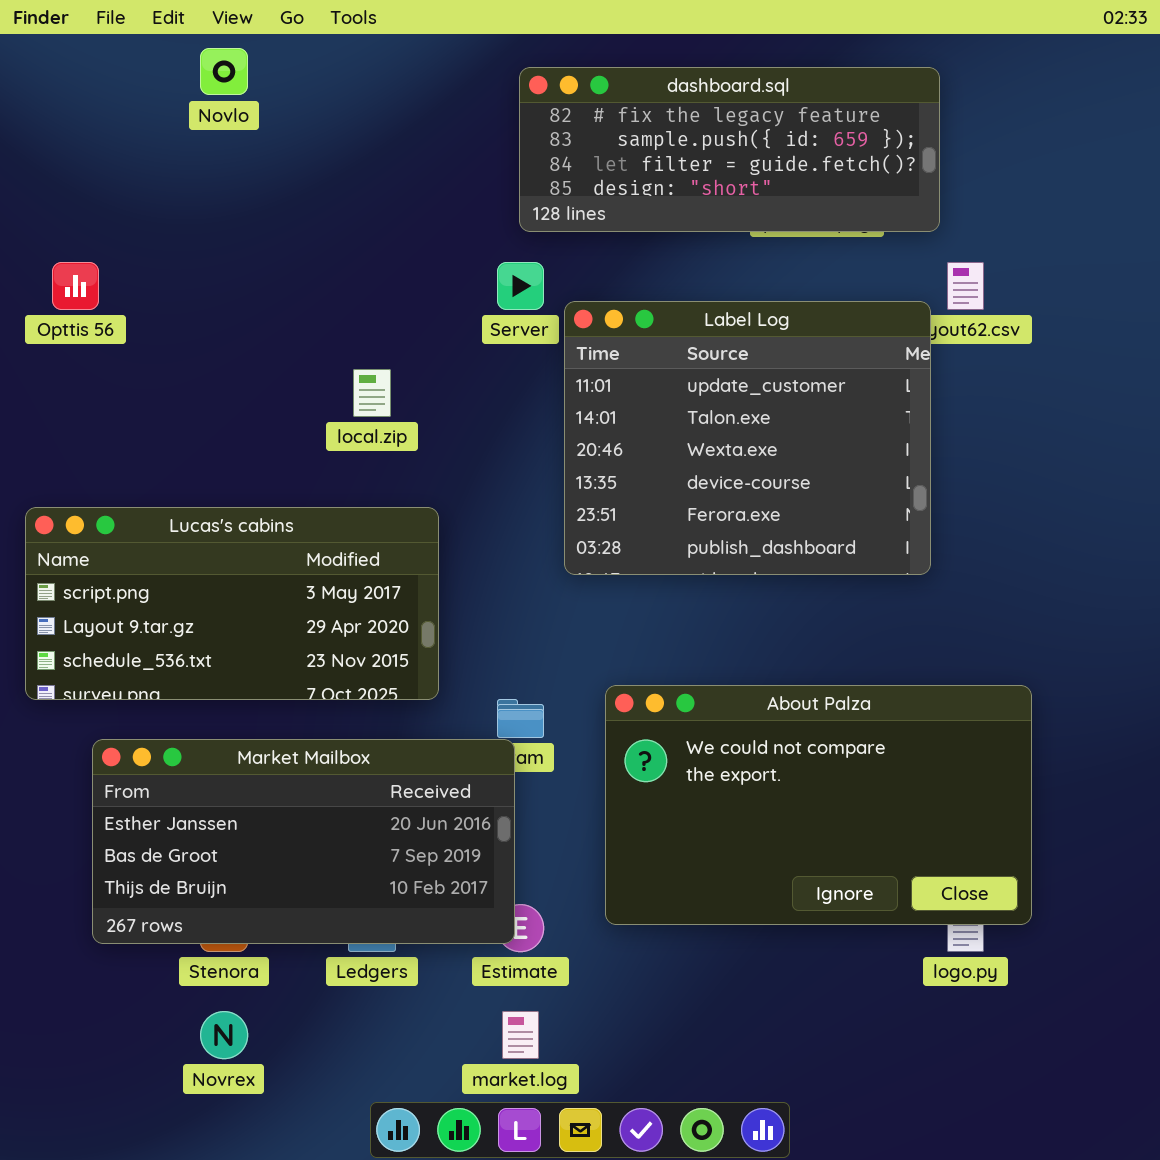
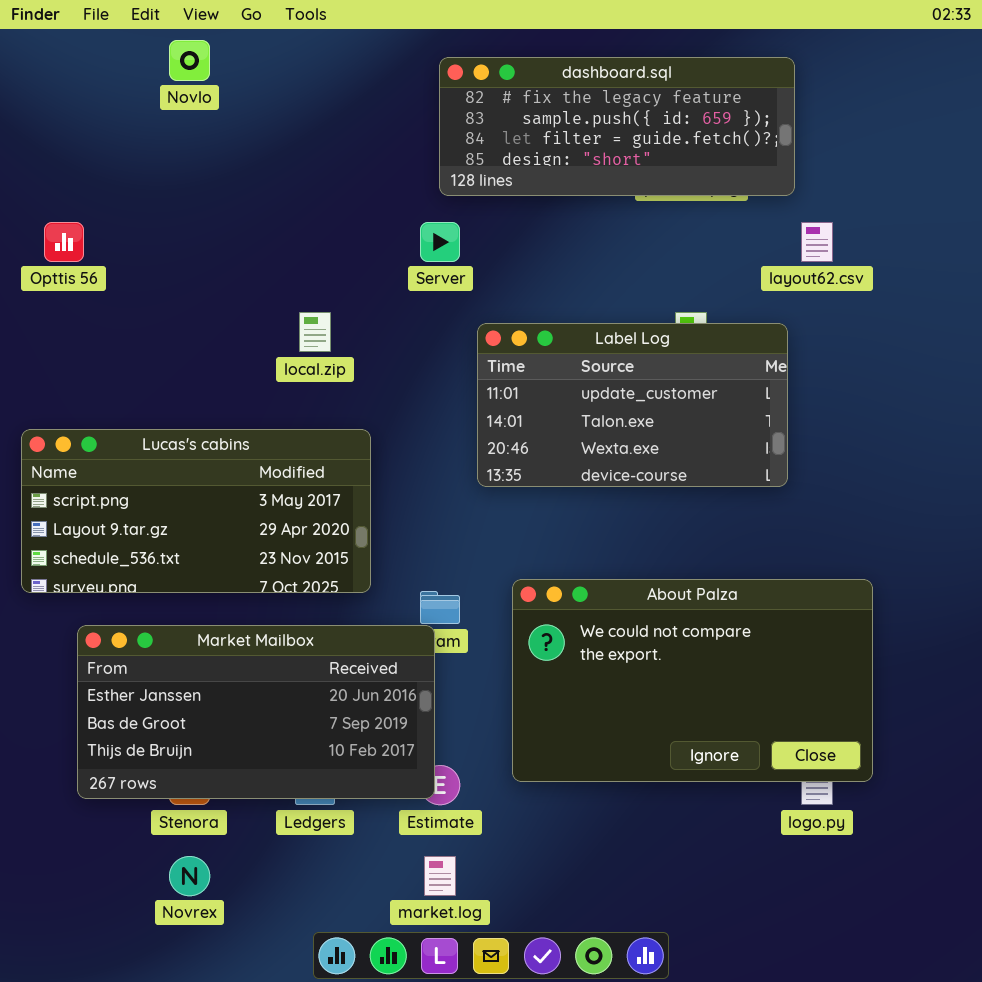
Label Log: [564,301,931,575] -> [477,323,788,487], resized

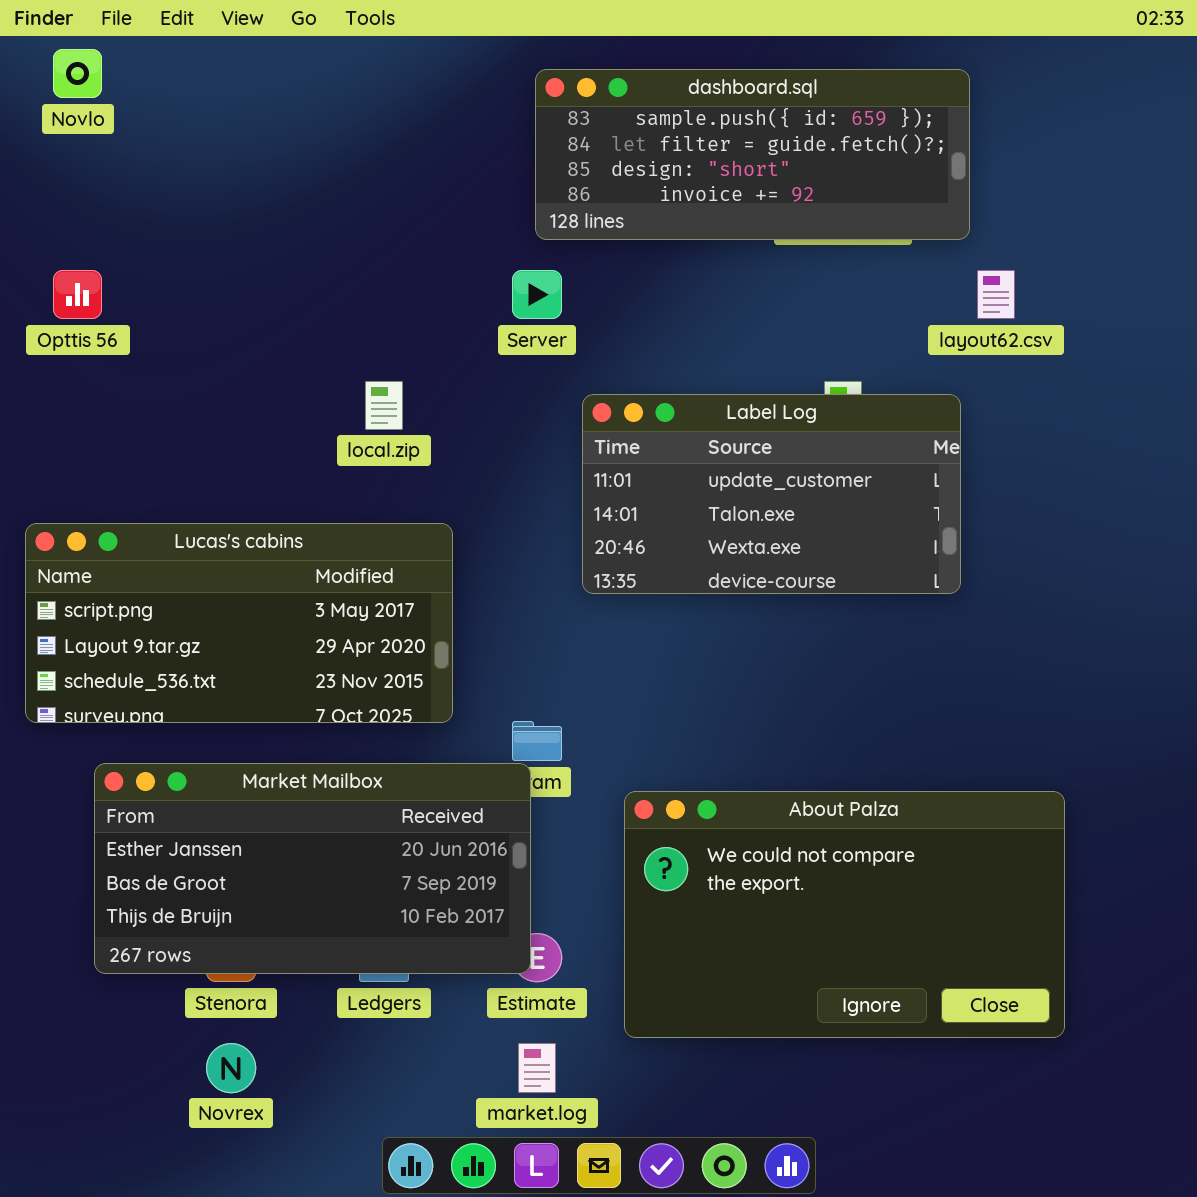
Novlo: [169,40,210,81] -> [53,49,102,98], moved
dashboard.sql: [439,57,795,196] -> [535,69,970,240], scrolled down 1 row
About Palza: [512,579,873,782] -> [624,791,1065,1038], moved

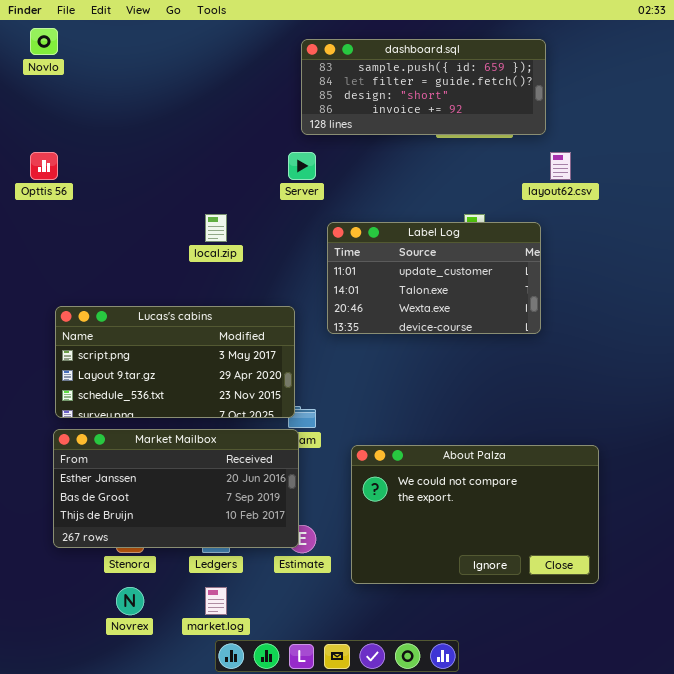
Lucas's cabins: [25,523,453,723] -> [55,306,295,418], moved
market.log: [518,1043,556,1093] -> [205,587,227,615], moved

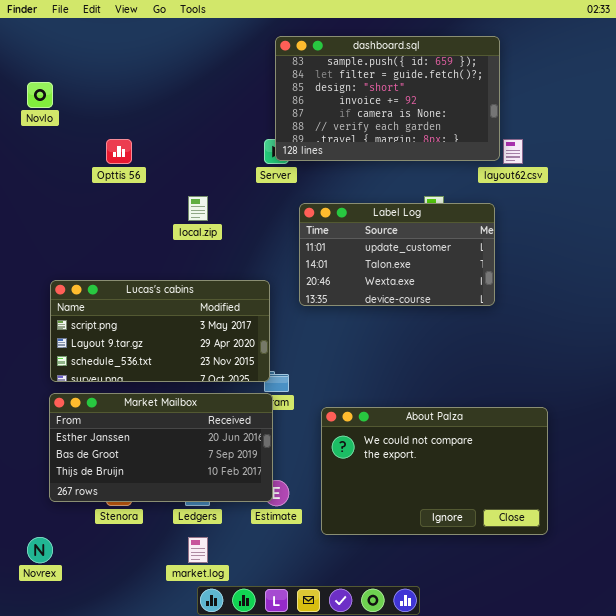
Novlo: [30,28,58,55] -> [27,82,53,108], moved
dashboard.sql: [301,39,546,135] -> [275,36,500,161], resized
Opttis 56: [30,152,58,180] -> [106,139,132,164], moved
Novrex: [116,587,144,615] -> [27,537,53,563], moved

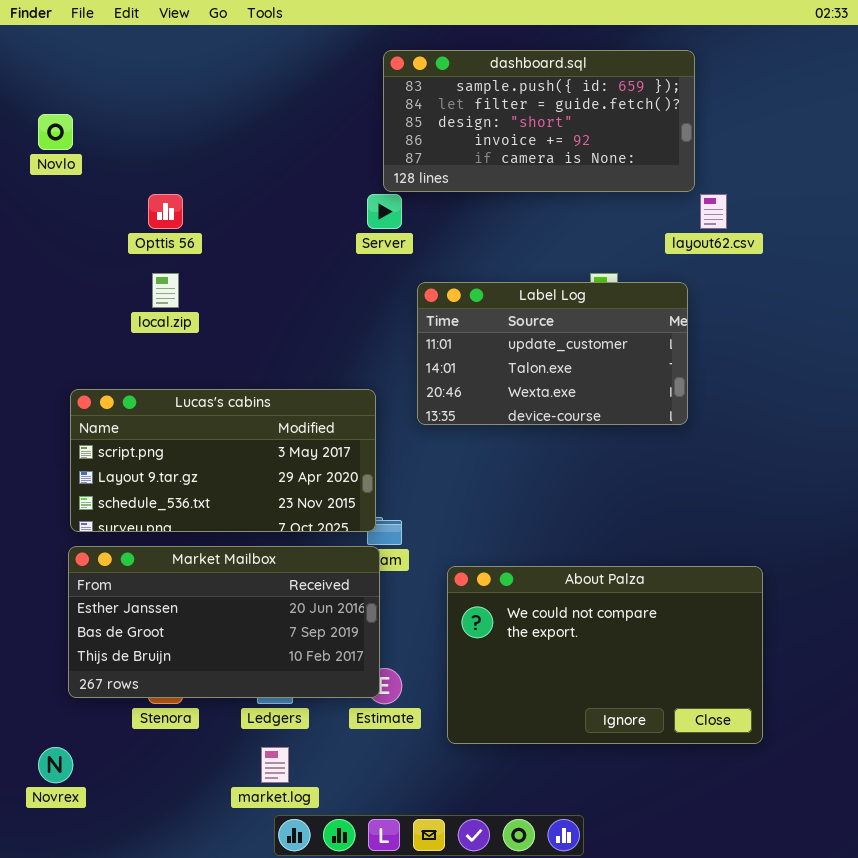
dashboard.sql: [275,36,500,161] -> [383,50,695,192], resized
local.zip: [188,196,208,221] -> [152,273,179,308], moved

